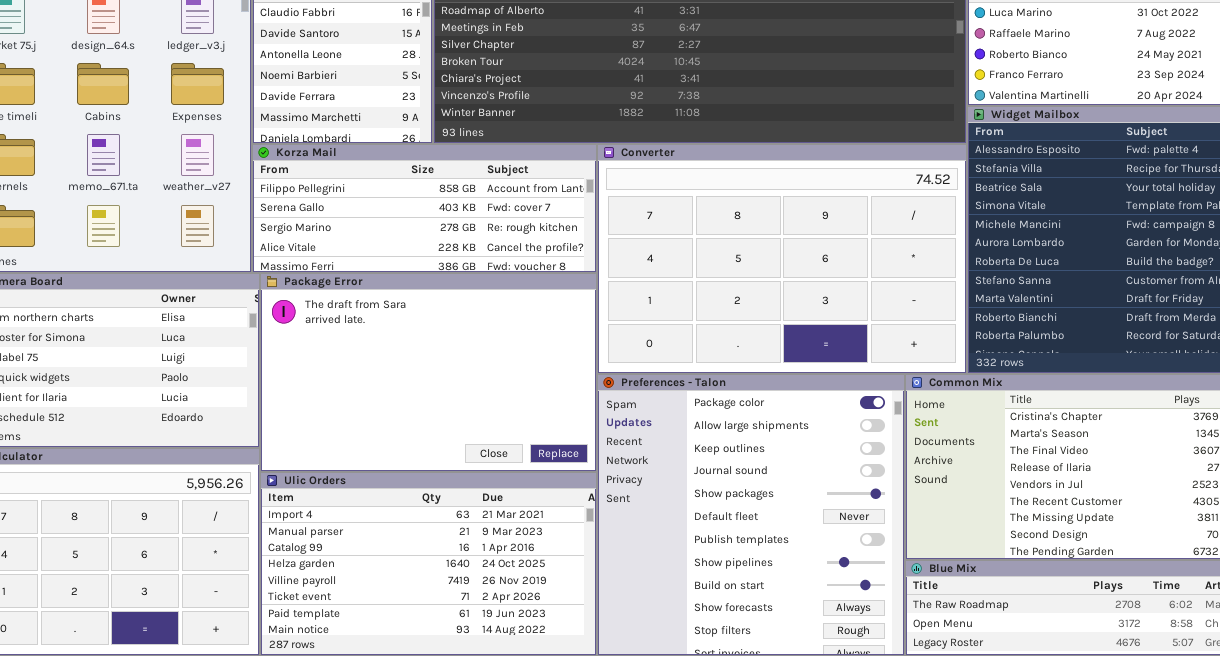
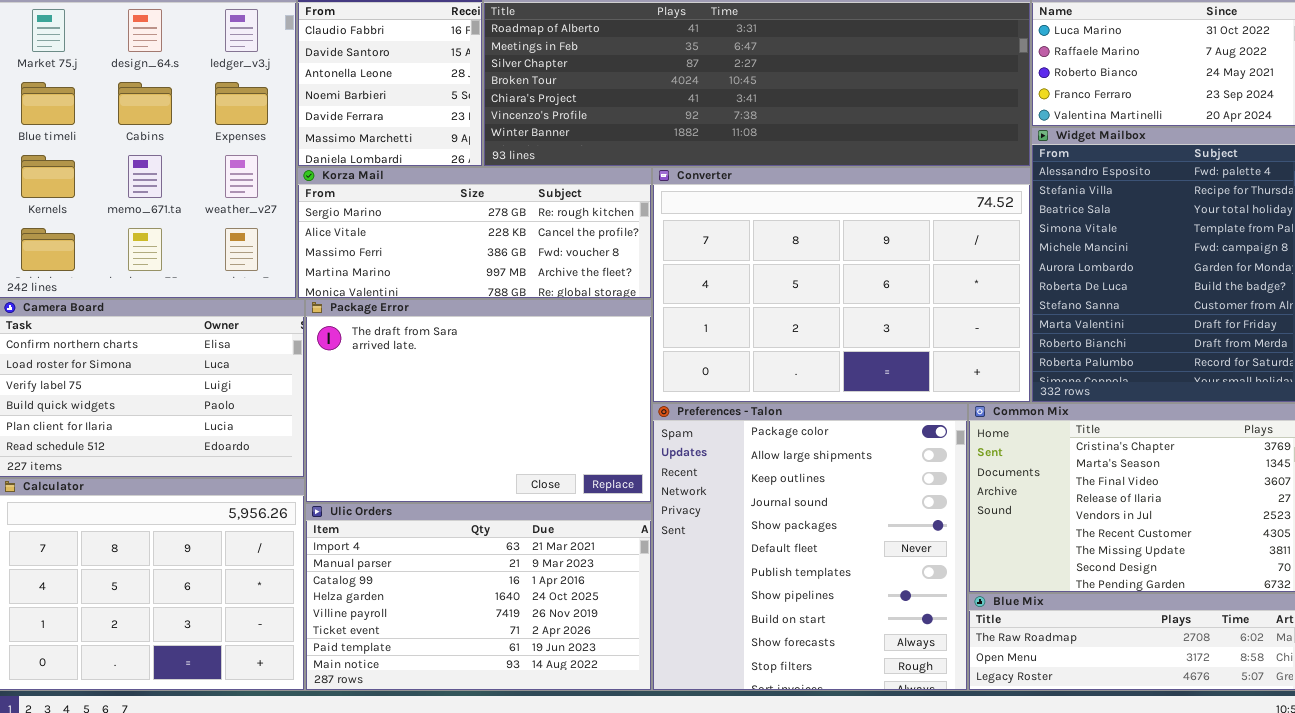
Korza Mail: [252,144,597,273] -> [297,167,652,299], scrolled down 2 rows

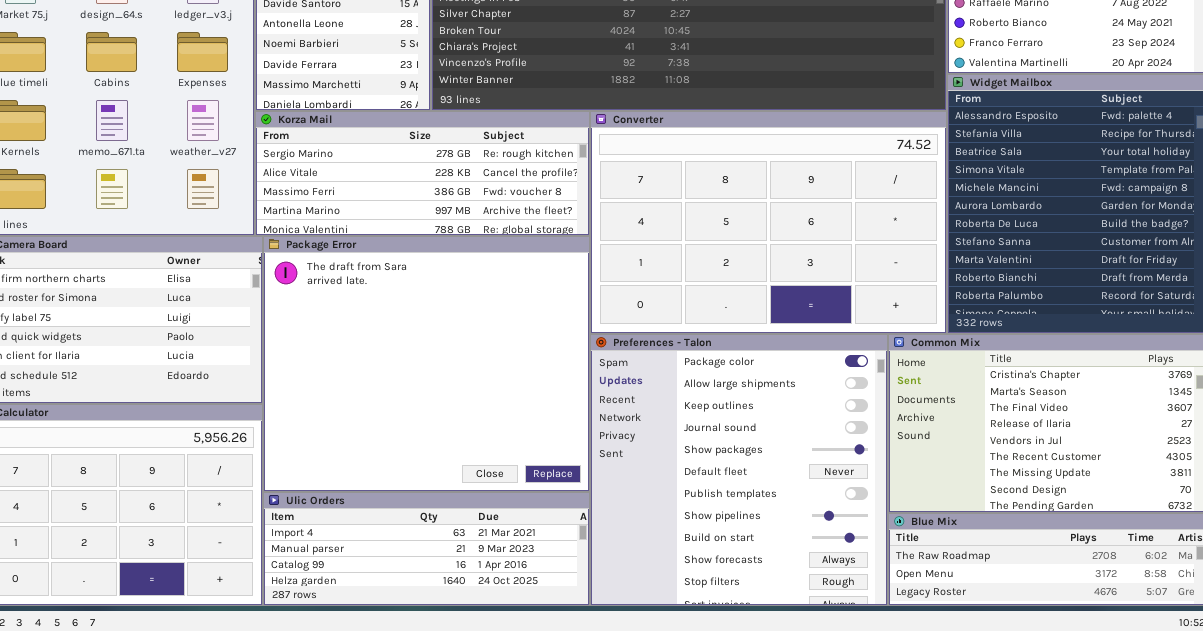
Package Error: [305,299,652,503] -> [263,236,590,492], resized
Ulic Orders: [305,503,652,691] -> [263,492,590,606], resized

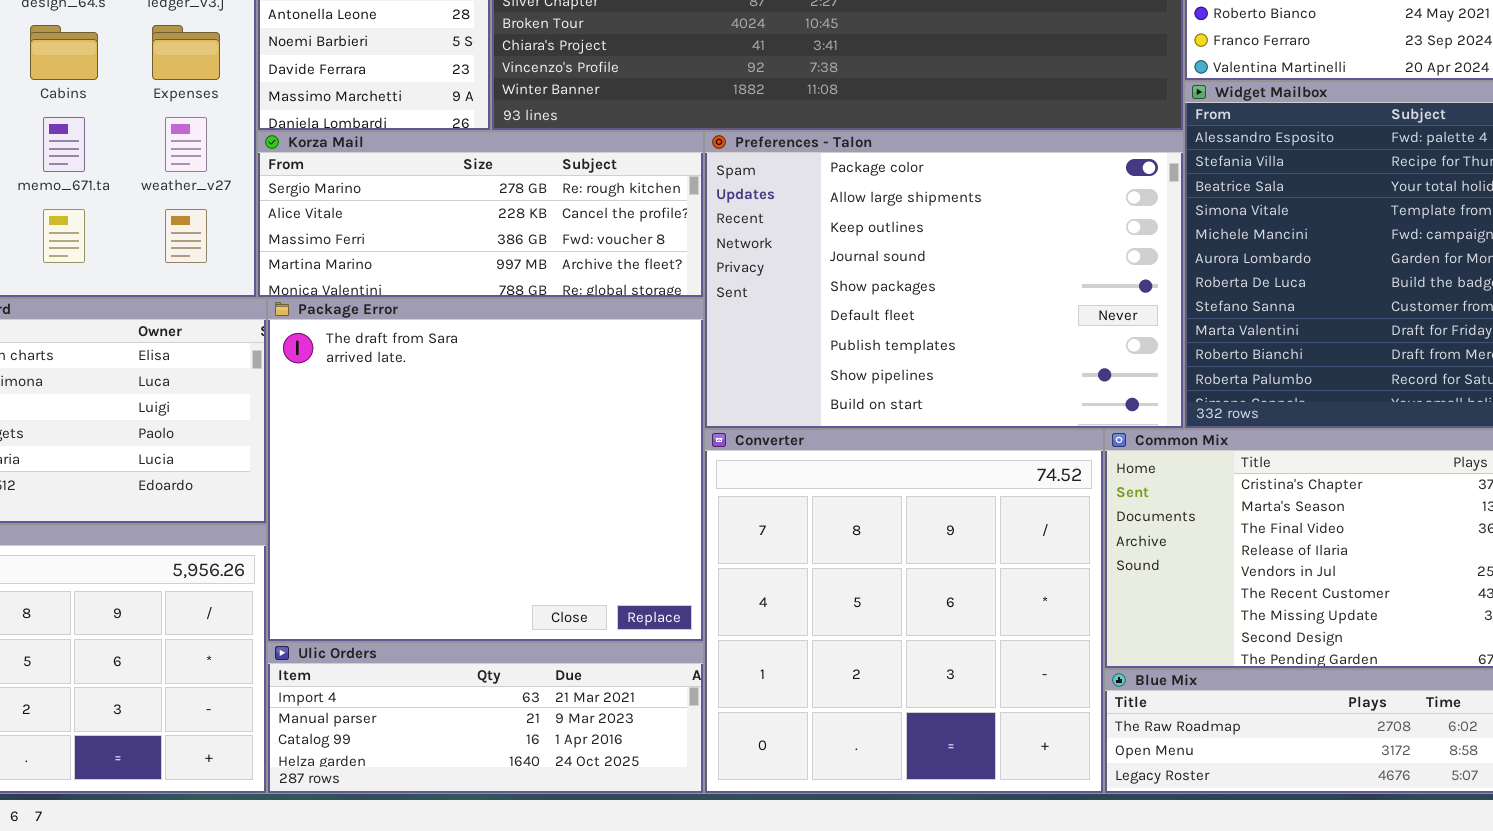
Converter: [590,111,947,334] -> [704,429,1104,794], moved, resized
Preferences - Talon: [590,334,888,606] -> [704,131,1184,429], moved, resized

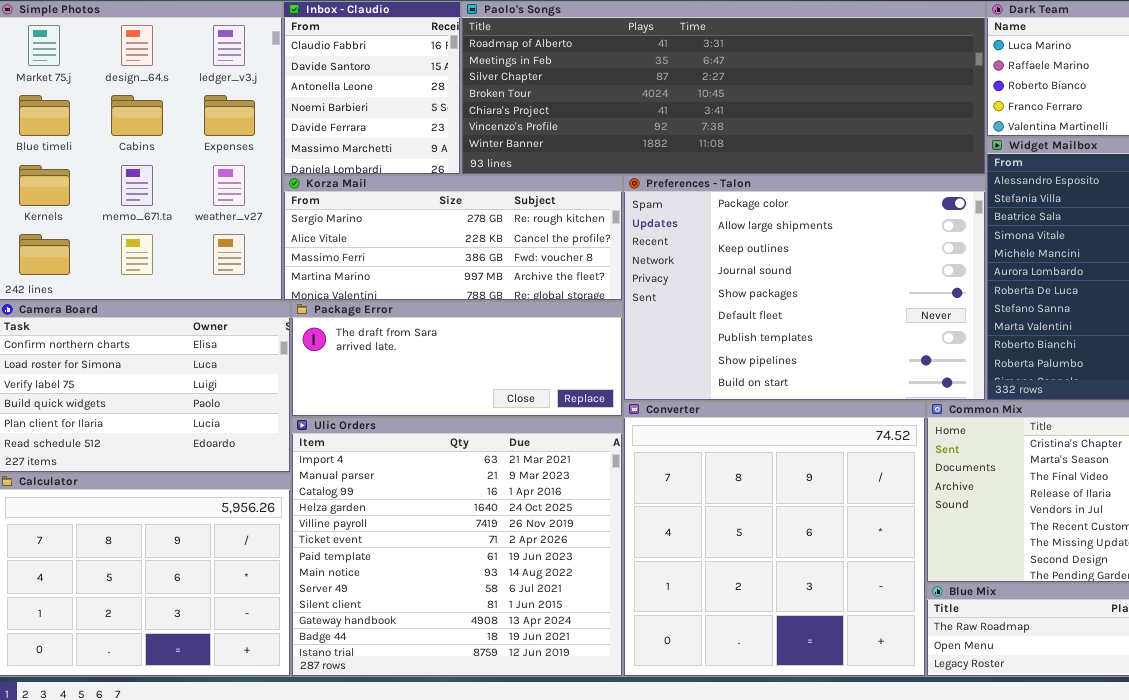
Package Error: [267,298,704,642] -> [291,301,623,417], resized
Ulic Orders: [267,642,704,794] -> [291,417,623,677], resized

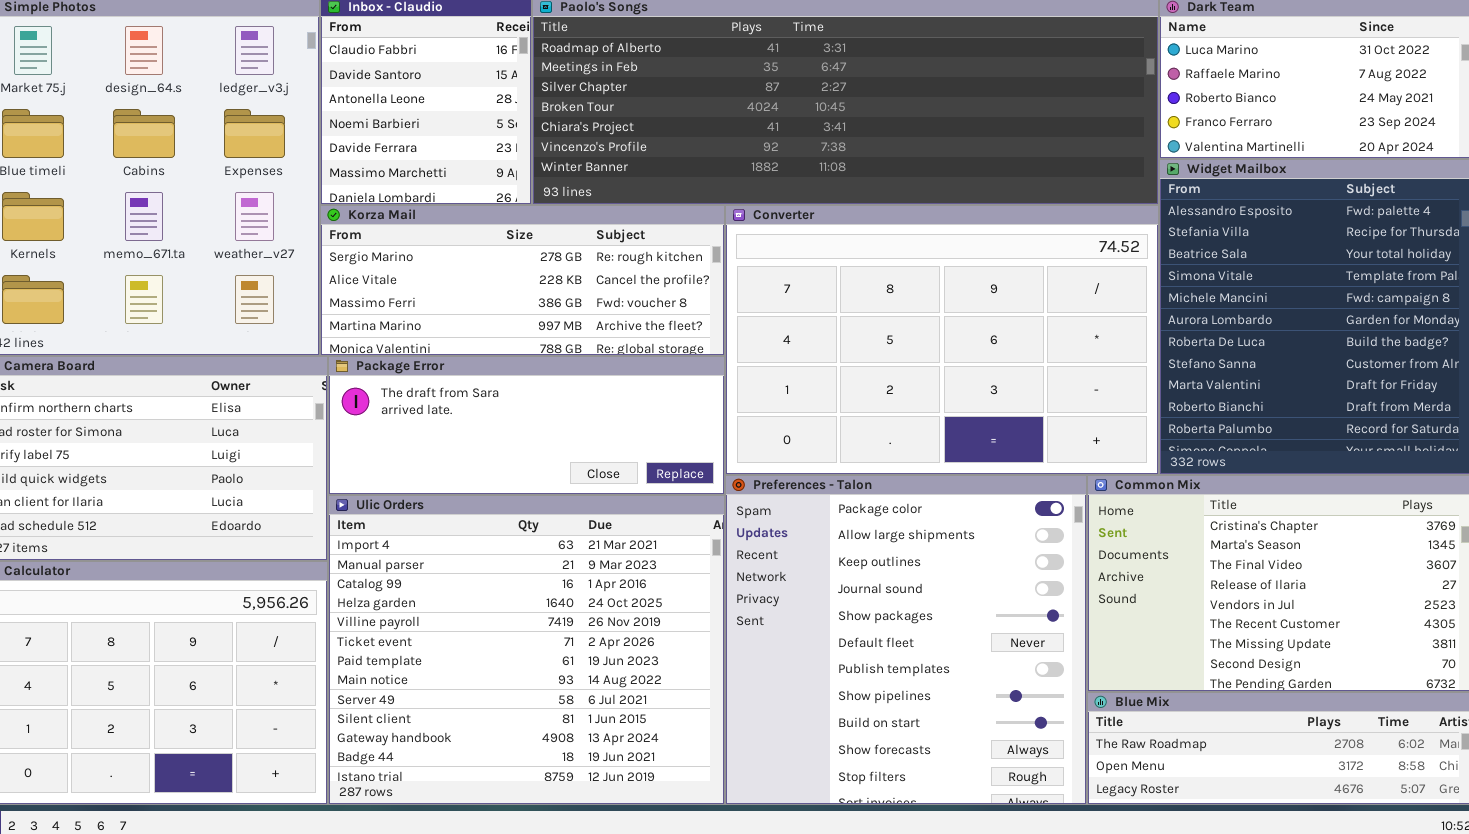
Preferences - Talon: [623,175,986,401] -> [725,475,1087,805], moved, resized
Converter: [623,401,926,677] -> [725,205,1159,475], moved, resized

